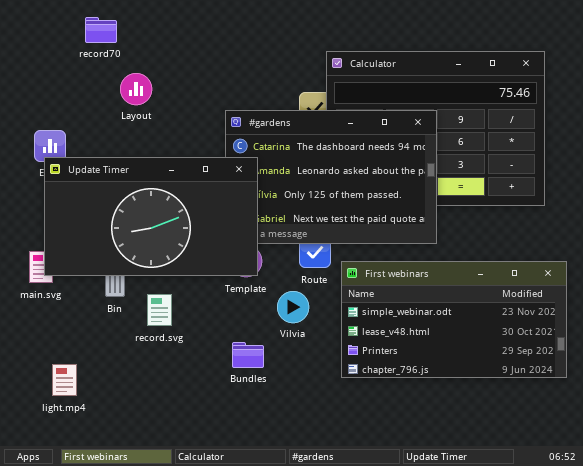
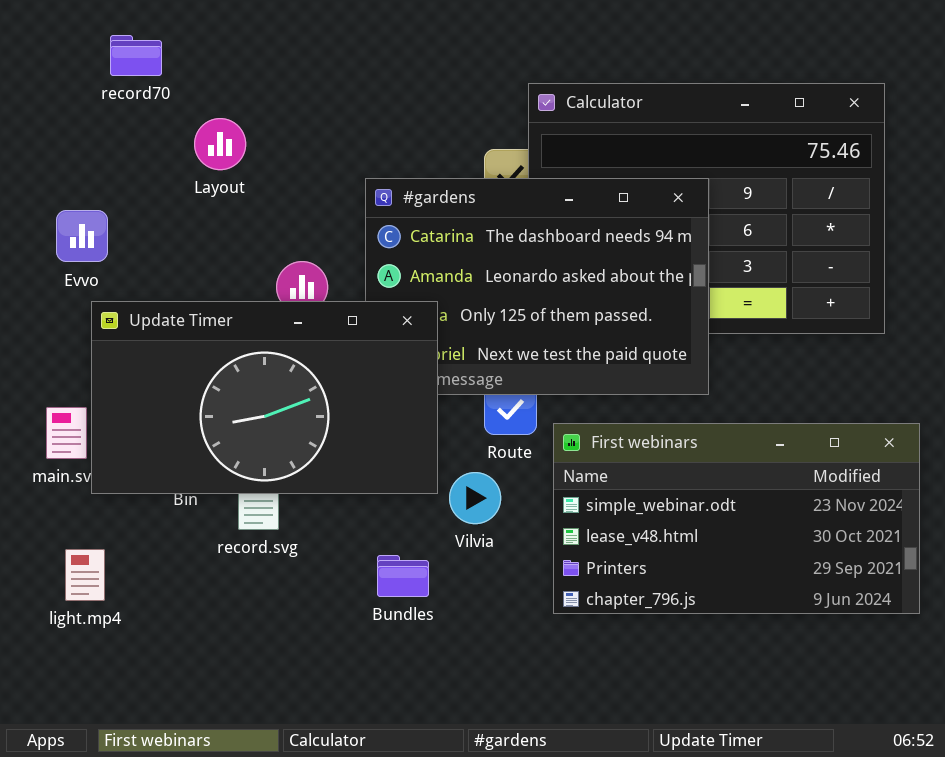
record70: [85,17,117,43] -> [110,35,162,76], moved
Update Timer: [44,157,258,276] -> [91,301,438,494], moved
light.mp4: [52,364,77,396] -> [65,549,105,601], moved

